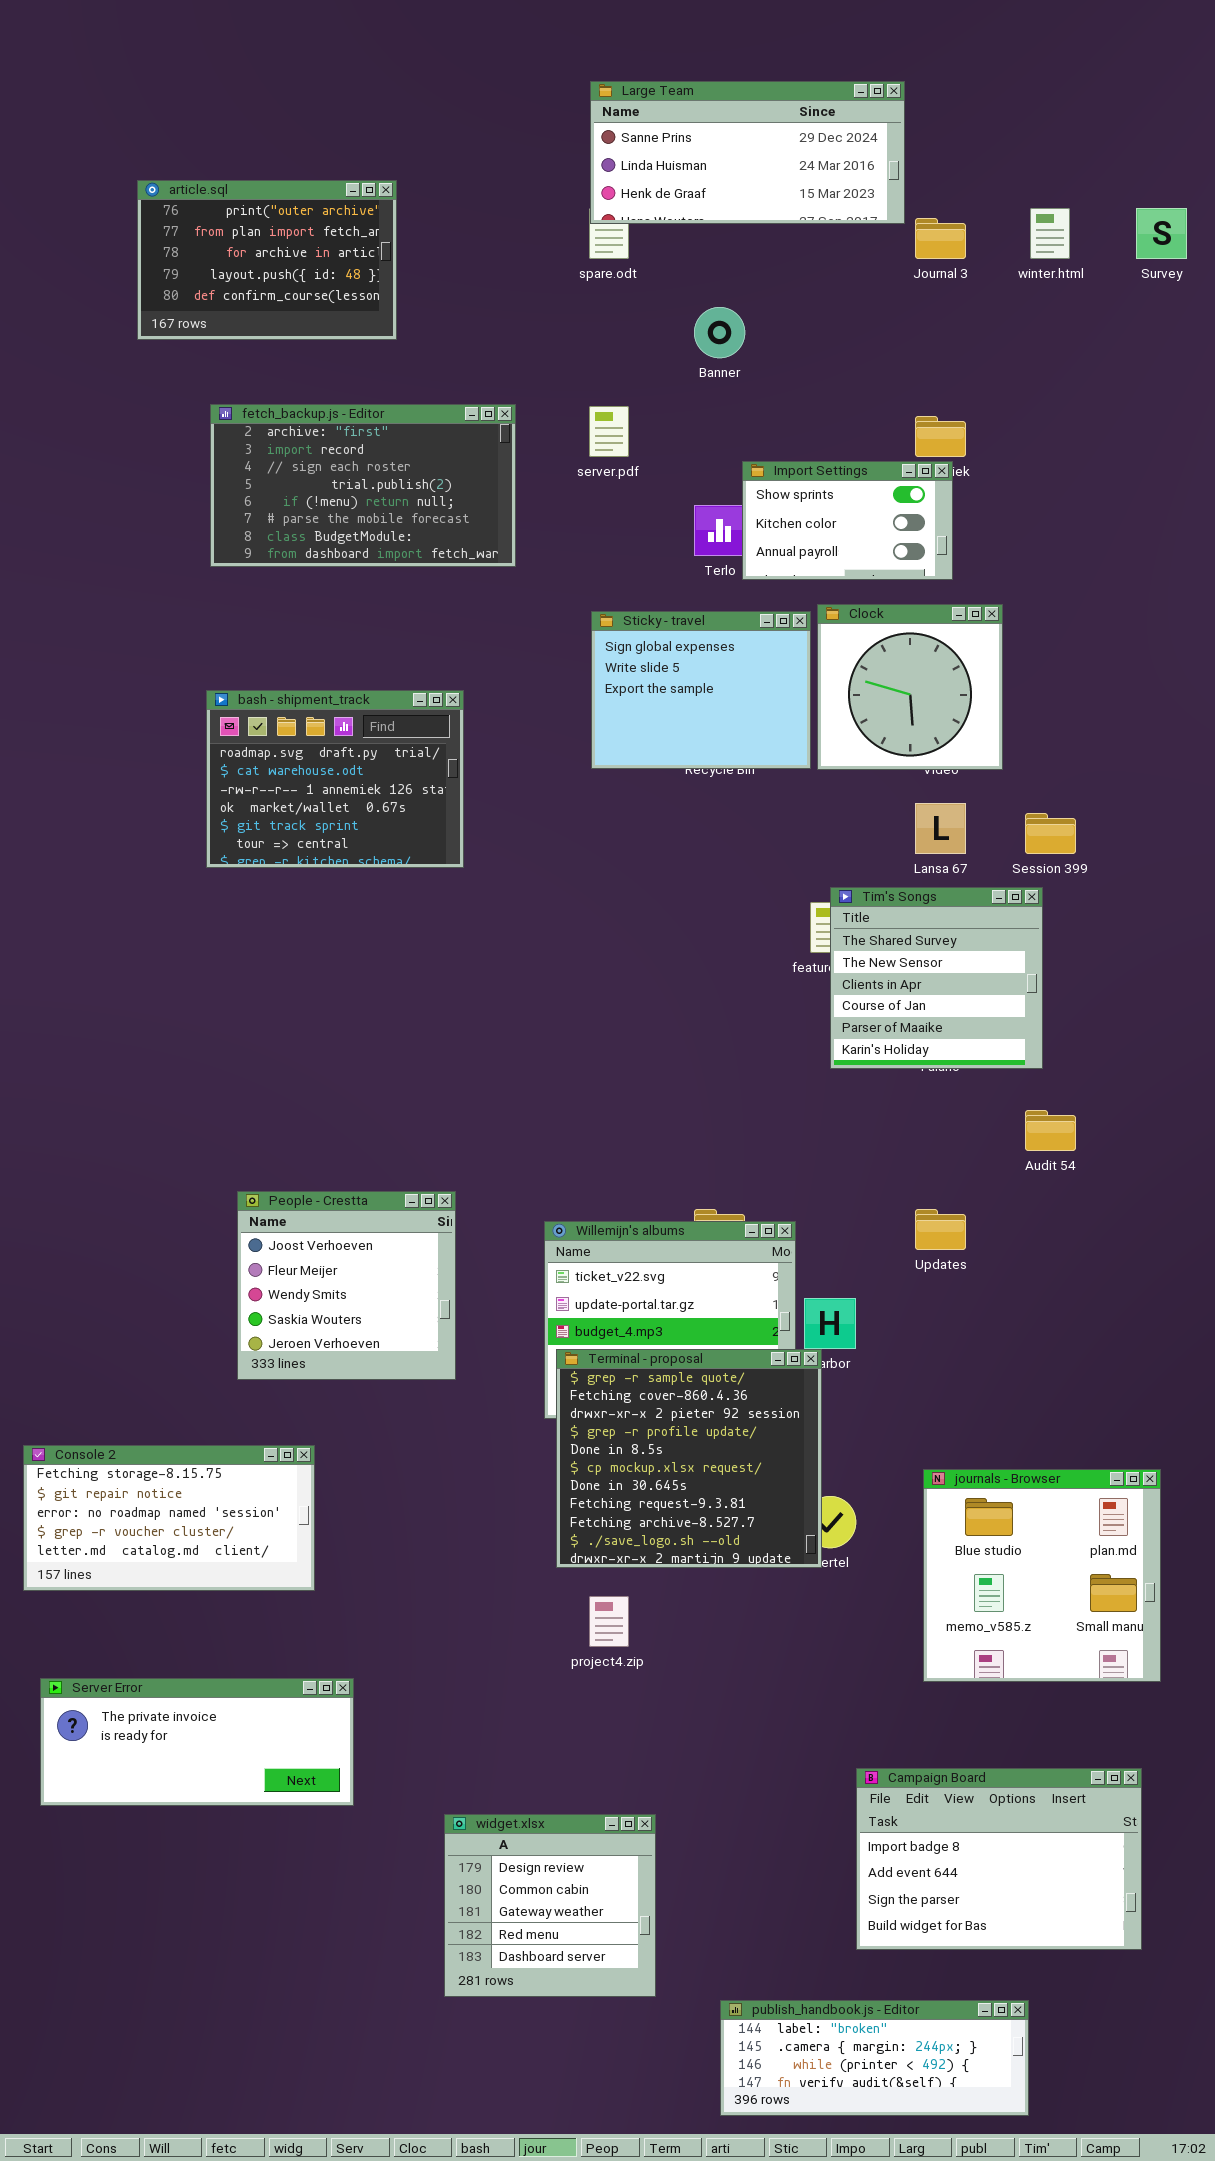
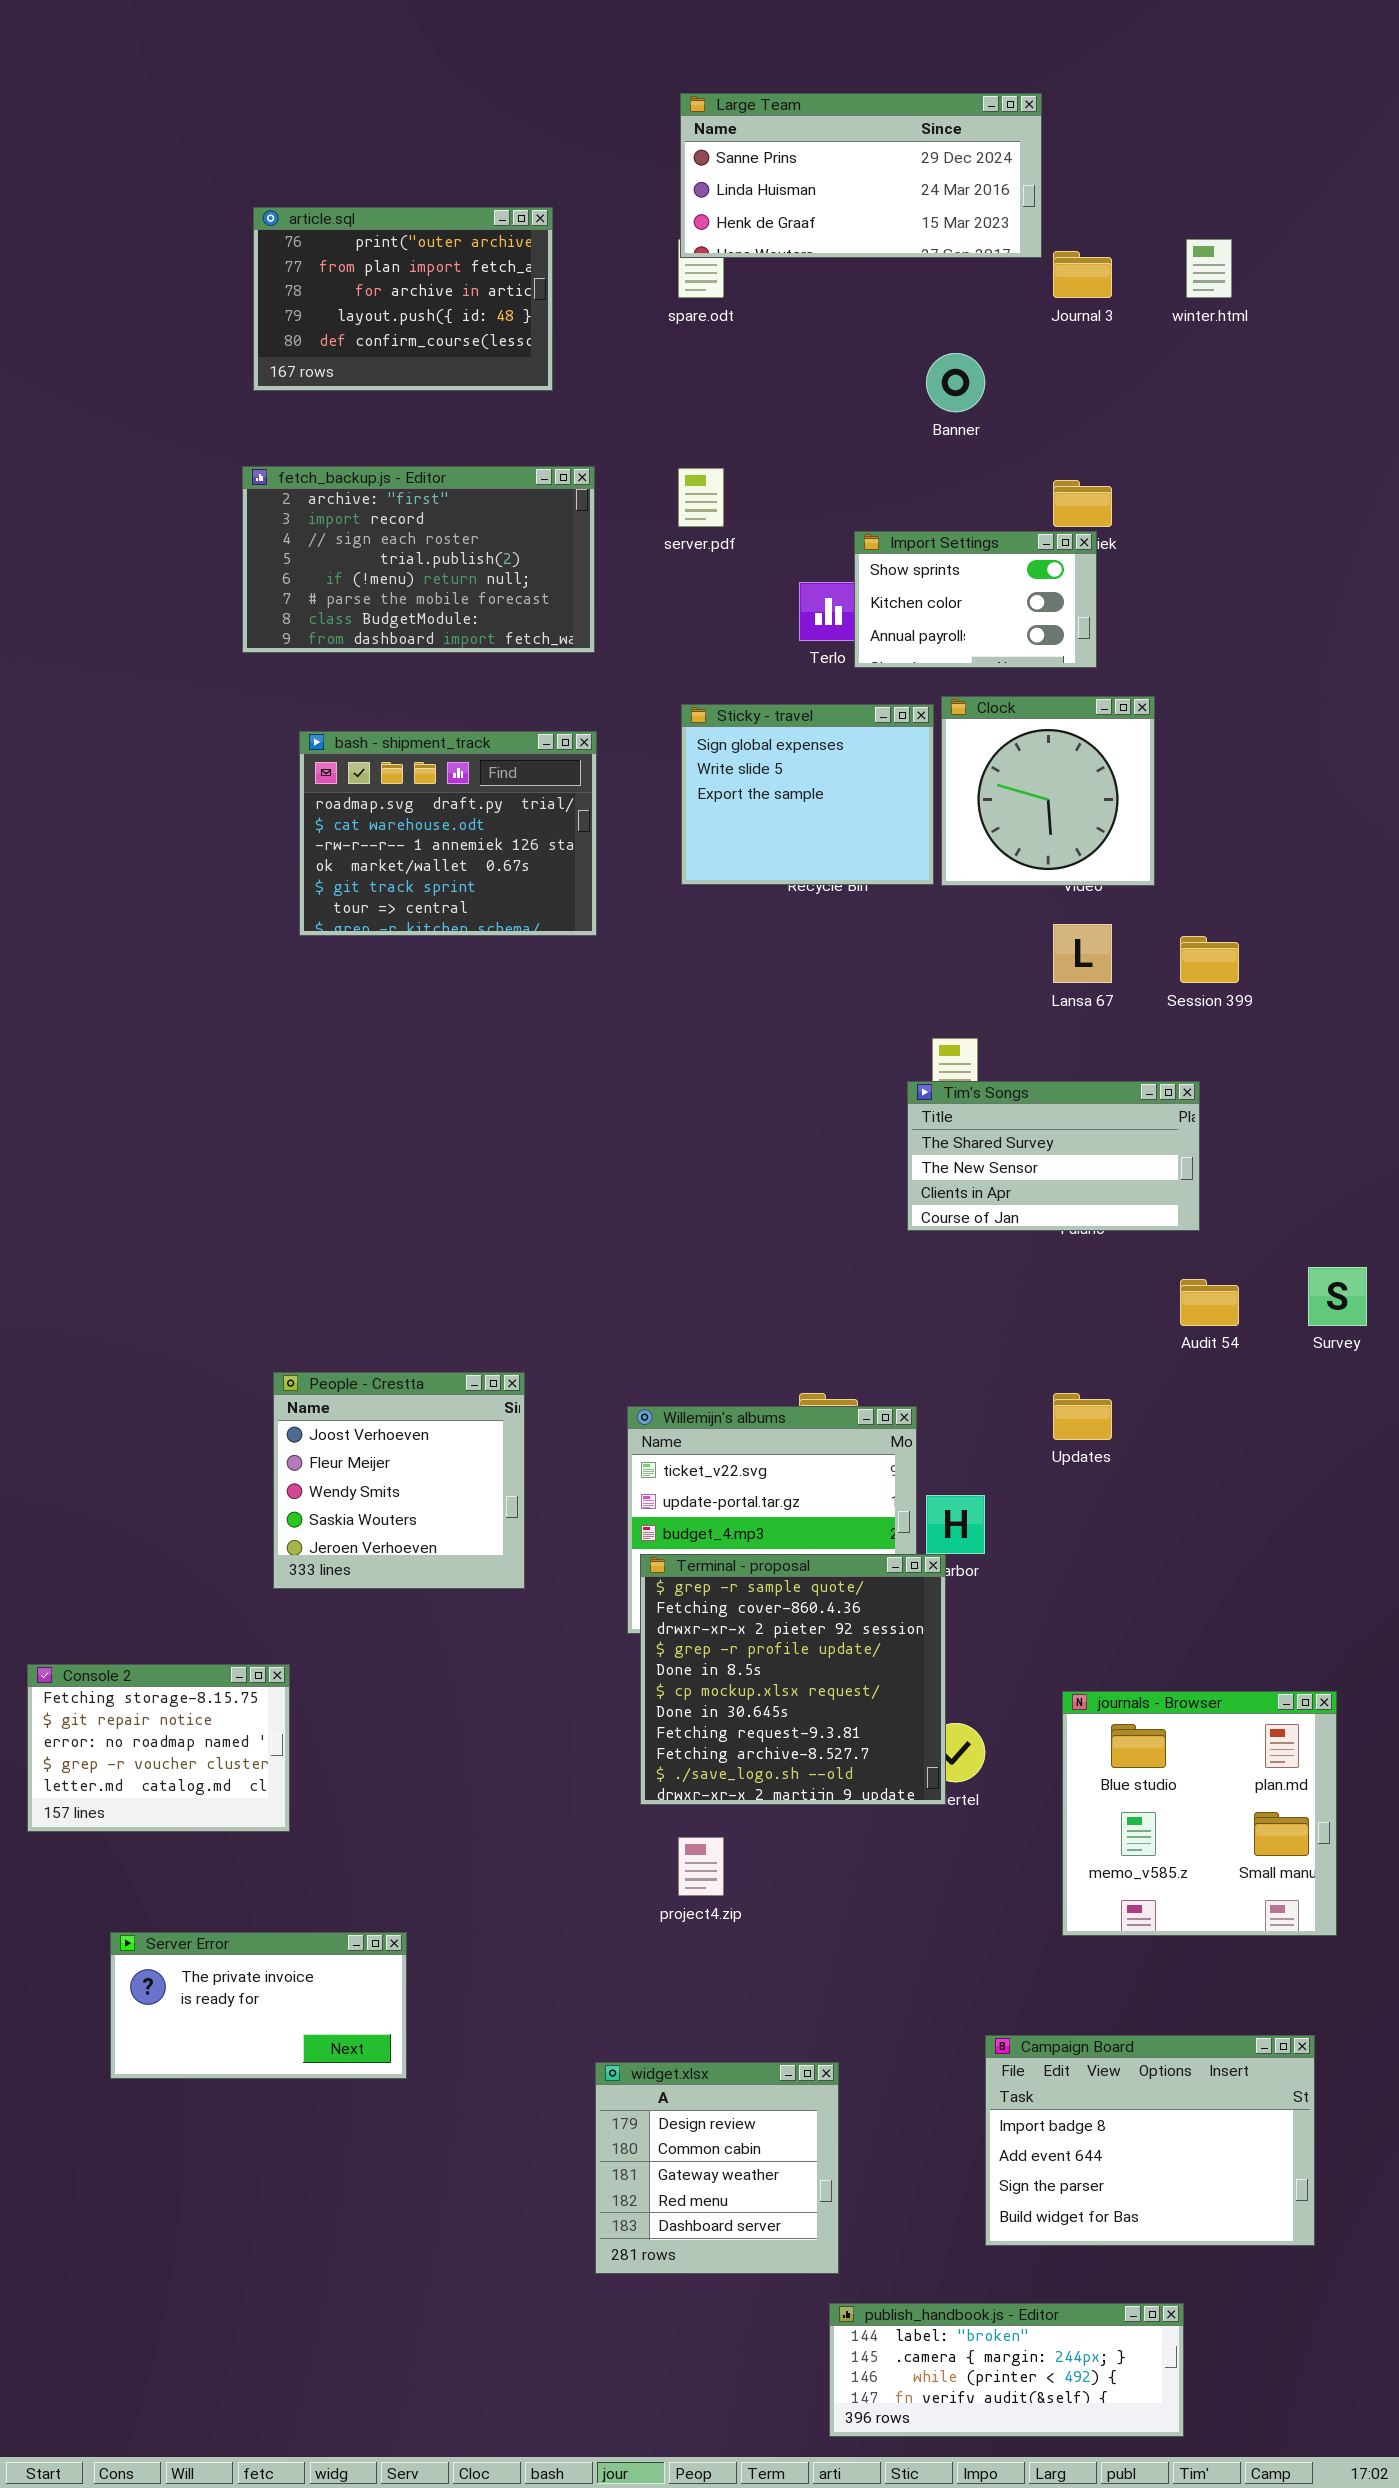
article.sql: [137,180,397,340] -> [253,207,553,391], moved
Survey: [1136,208,1187,259] -> [1308,1267,1367,1326], moved
Banner: [694,307,745,358] -> [926,353,985,412], moved
bash - shipment_track: [206,690,464,868] -> [299,731,597,936], moved
Tim's Songs: [830,887,1043,1069] -> [907,1081,1200,1231], resized
Console 2: [23,1445,315,1591] -> [27,1664,290,1832], resized
Server Error: [40,1678,354,1806] -> [110,1932,407,2079], resized
widget.xlsx: [444,1814,656,1997] -> [595,2062,839,2274], moved

